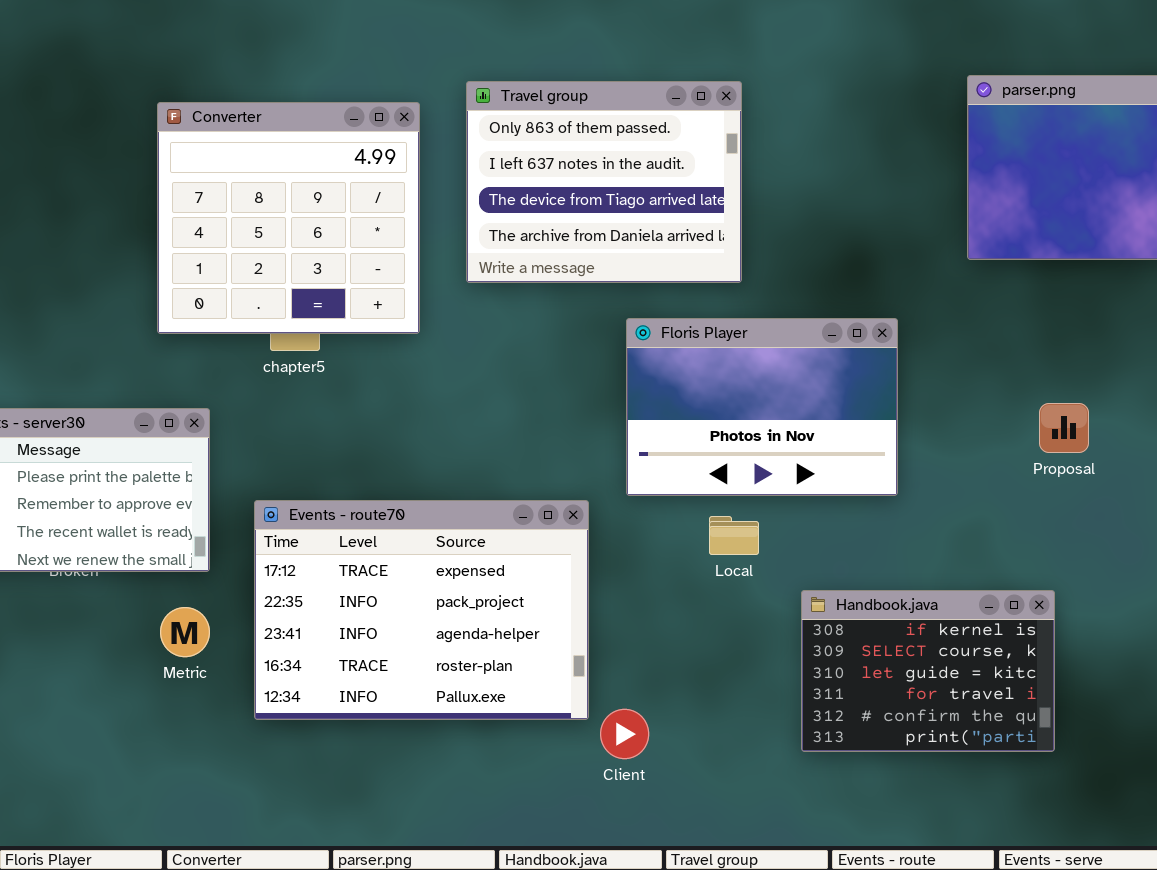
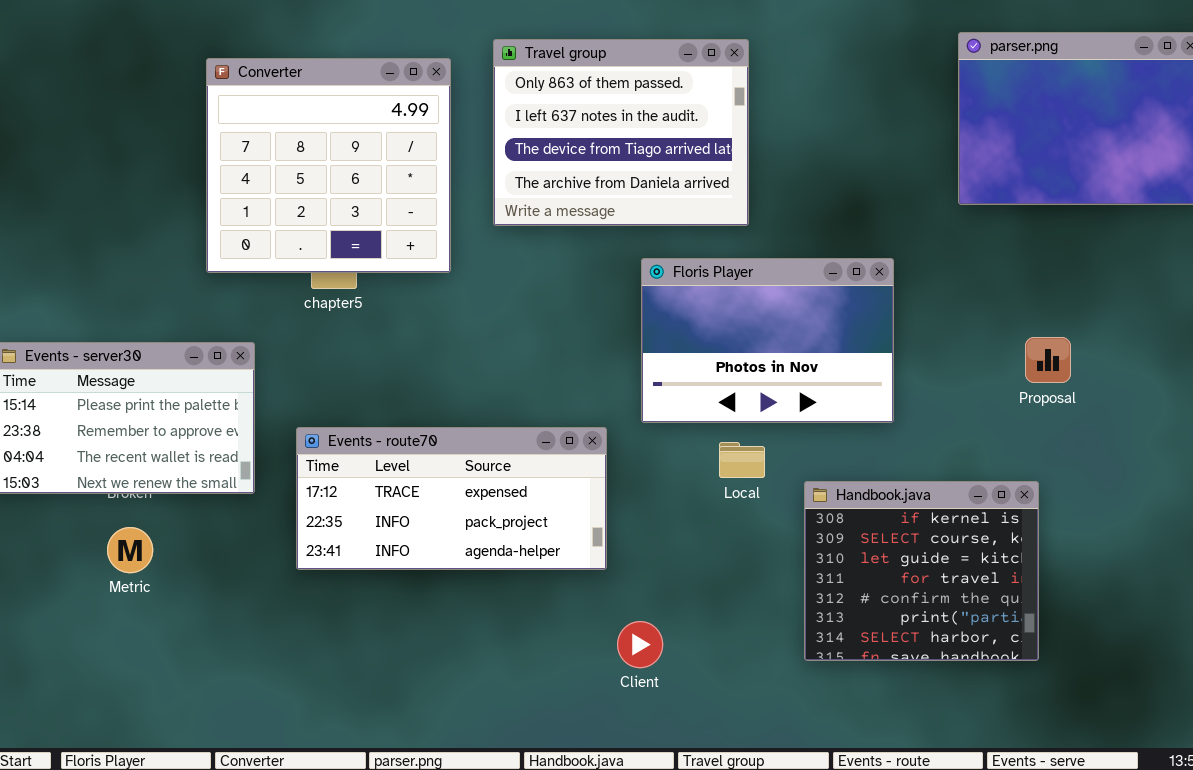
Events - route70: [254,500,589,720] -> [296,427,607,570], resized
Handbook.java: [801,590,1055,752] -> [804,481,1039,661], resized
Metric: [160,607,210,657] -> [107,527,153,573], moved

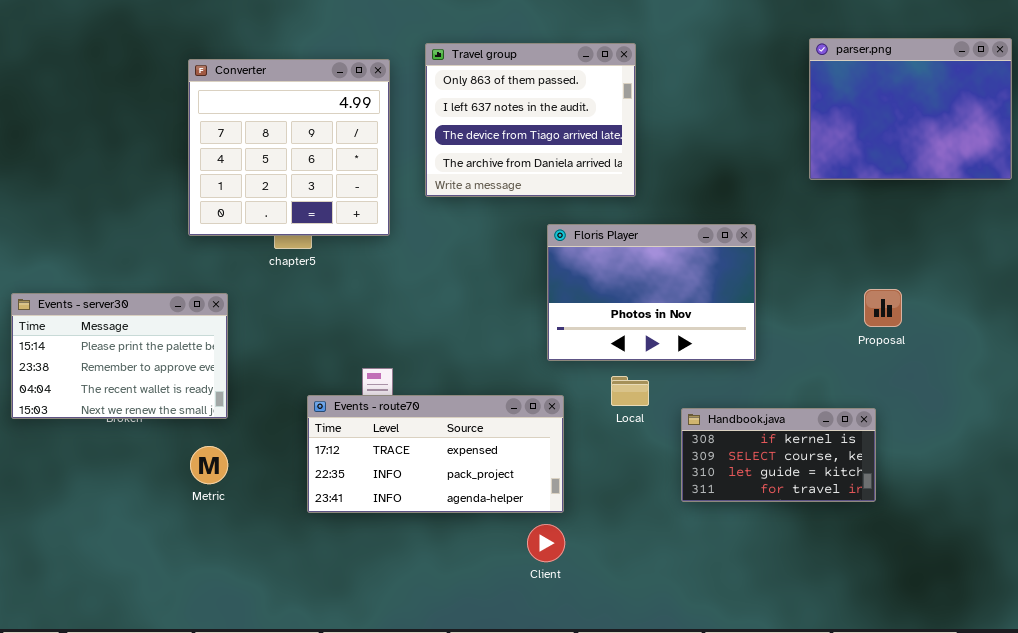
Events - route70: [296,427,607,570] -> [307,395,564,513], moved
Handbook.java: [804,481,1039,661] -> [681,408,876,502], resized
Metric: [107,527,153,573] -> [190,446,228,484], moved

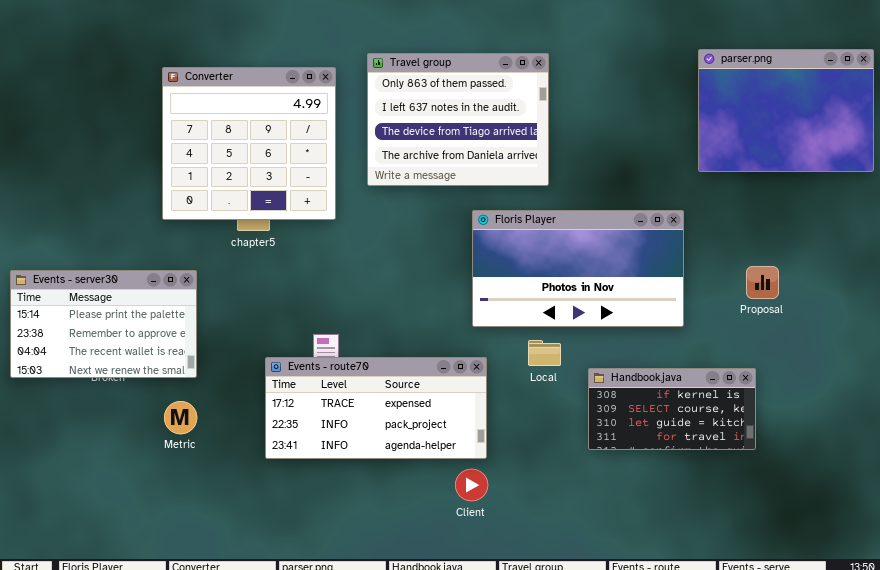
Floris Player: [547,224,756,361] -> [472,210,684,327], resized

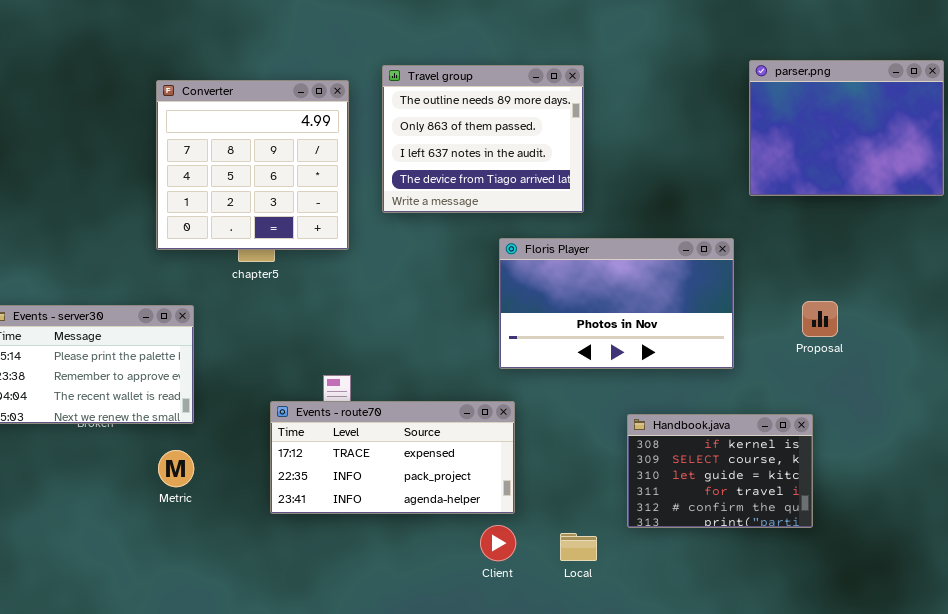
Travel group: [367,53,549,186] -> [382,65,584,213], scrolled up 1 row
Local: [528,340,561,366] -> [560,533,597,561], moved
Handbook.java: [588,368,756,450] -> [627,414,813,528], resized

